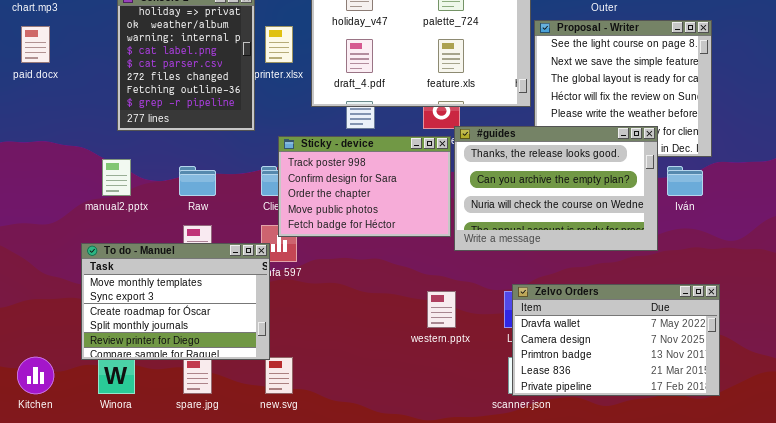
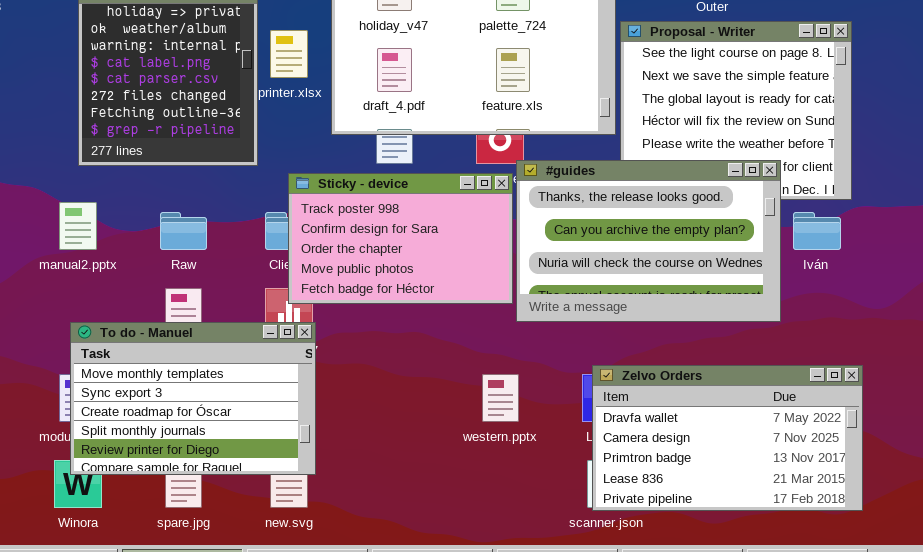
To do - Manuel: [81,243,270,360] -> [70,322,316,475], moved

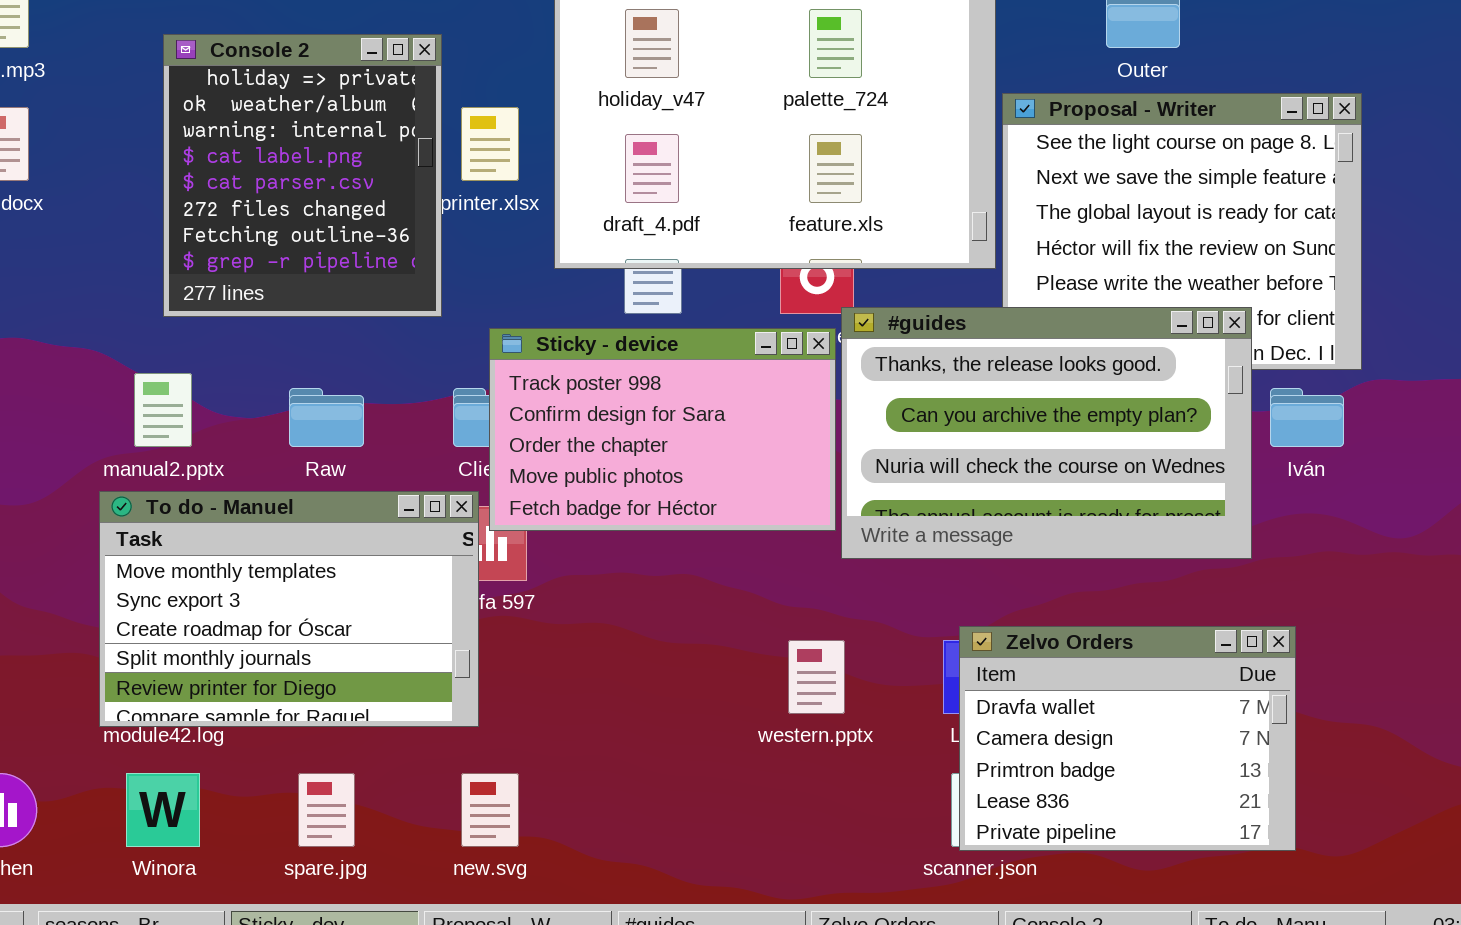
To do - Manuel: [70,322,316,475] -> [99,491,479,727], moved
Zelvo Orders: [592,365,863,511] -> [959,626,1296,851], resized

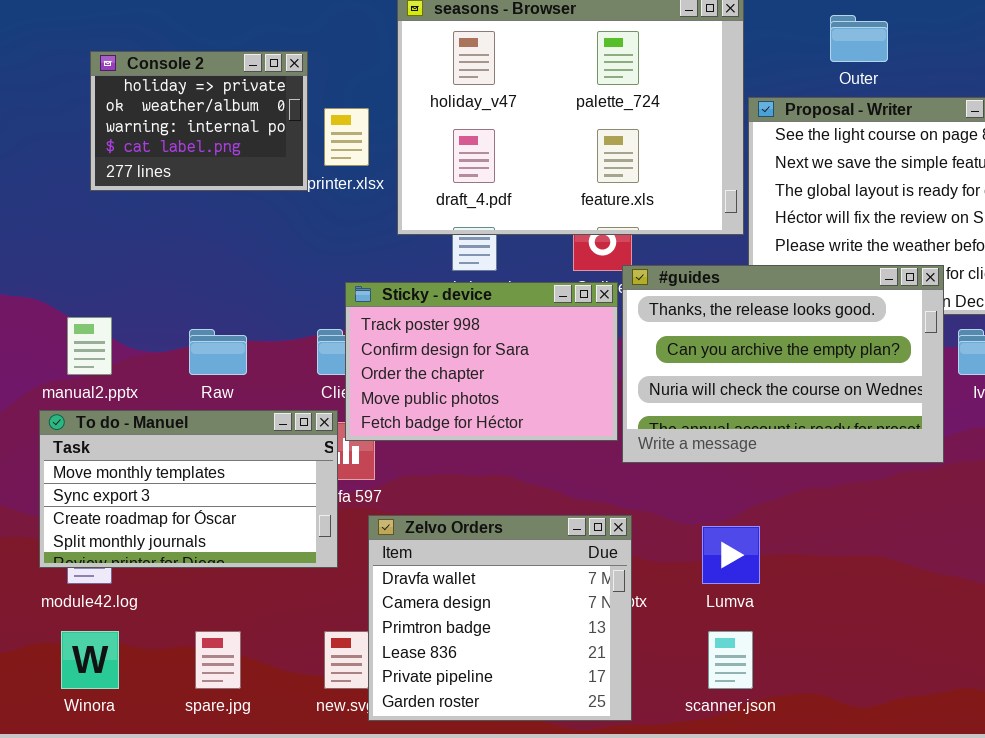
Console 2: [163,34,442,317] -> [90,51,308,191], resized
To do - Manuel: [99,491,479,727] -> [39,410,338,568], resized
Zelvo Orders: [959,626,1296,851] -> [368,515,632,721], moved, resized

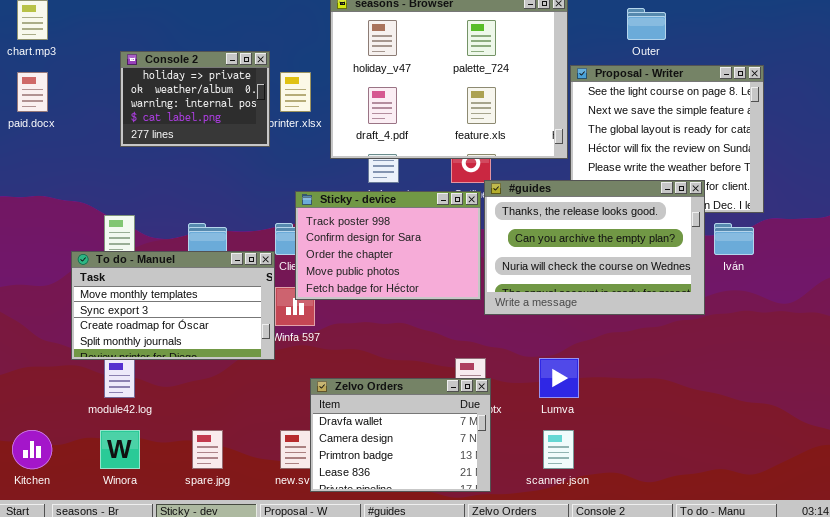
Console 2: [90,51,308,191] -> [120,51,270,147], moved
To do - Manuel: [39,410,338,568] -> [71,251,275,360], moved
Zelvo Orders: [368,515,632,721] -> [310,378,491,492], resized

